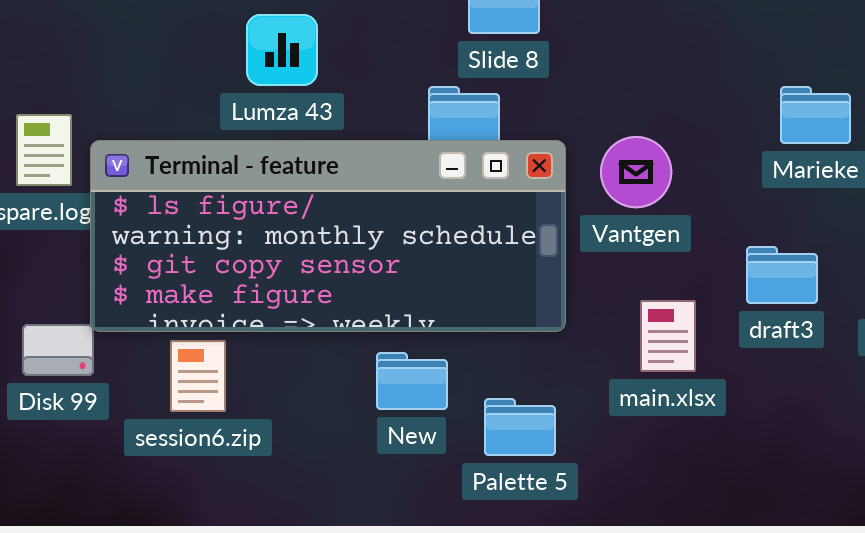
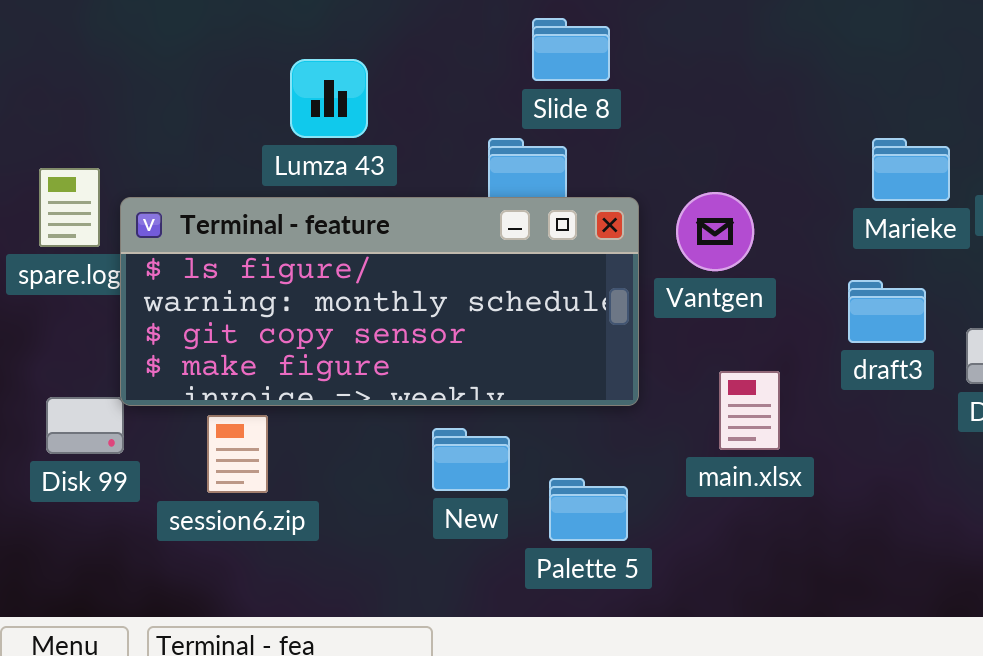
draft3: [746,246,818,304] -> [848,280,926,343], moved

